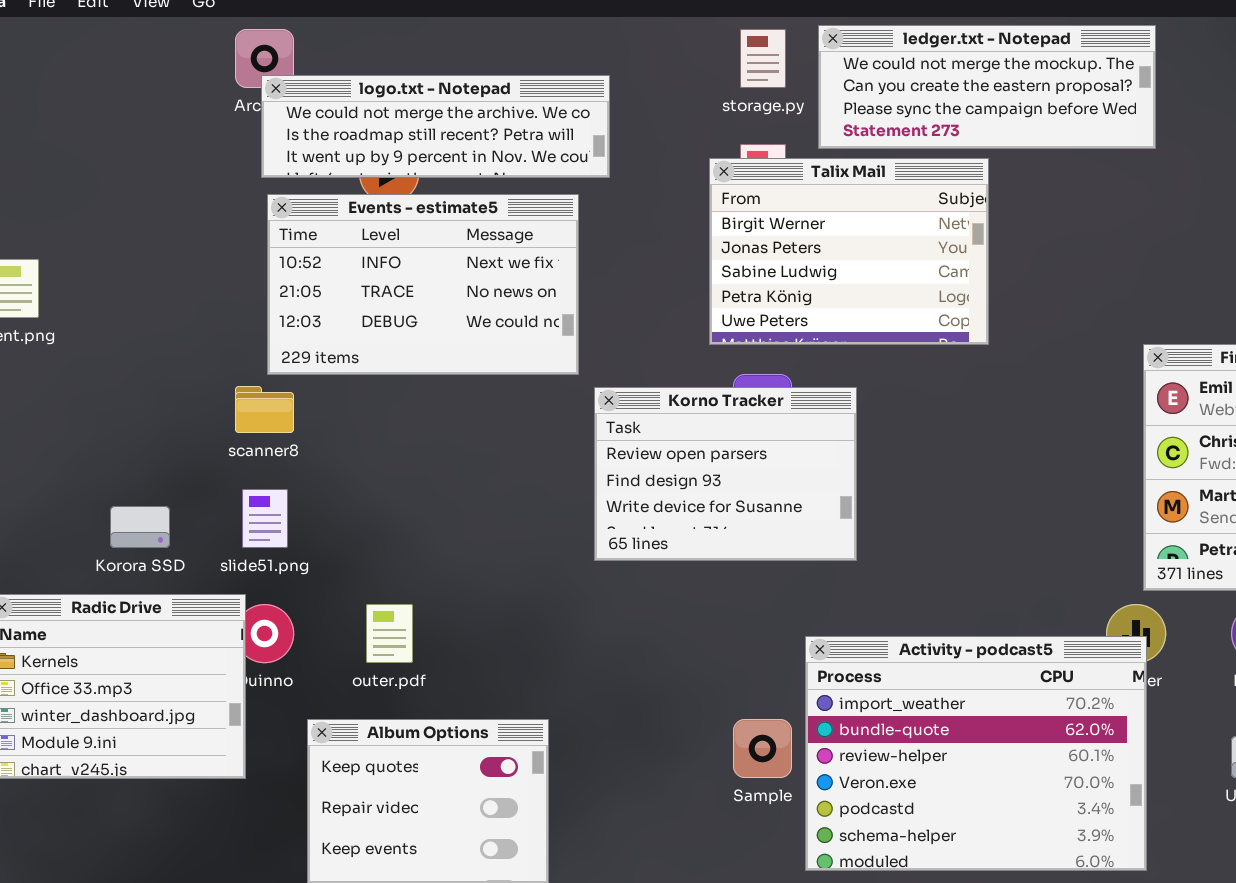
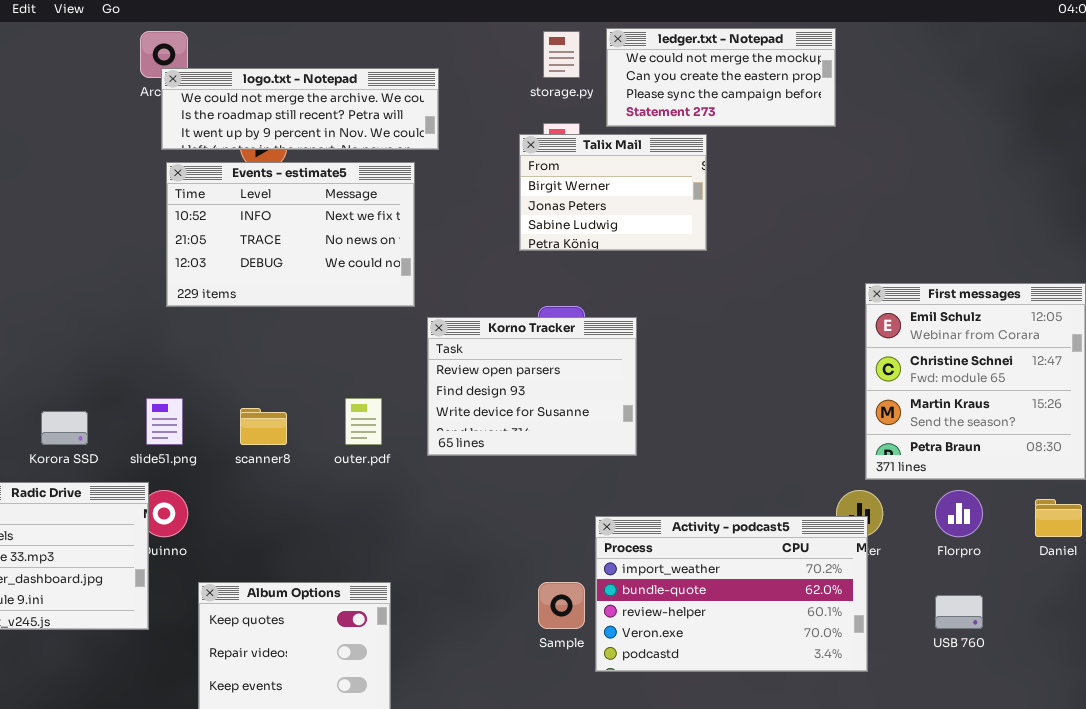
ledger.txt - Notepad: [818,25,1156,149] -> [606,28,836,127], resized
Talix Mail: [709,158,989,345] -> [519,134,707,251], resized
scanner8: [235,386,294,433] -> [240,408,287,445], moved
outer.pdf: [366,604,413,663] -> [345,398,382,445], moved
Activity - podcast5: [805,636,1147,871] -> [595,516,868,672], resized

